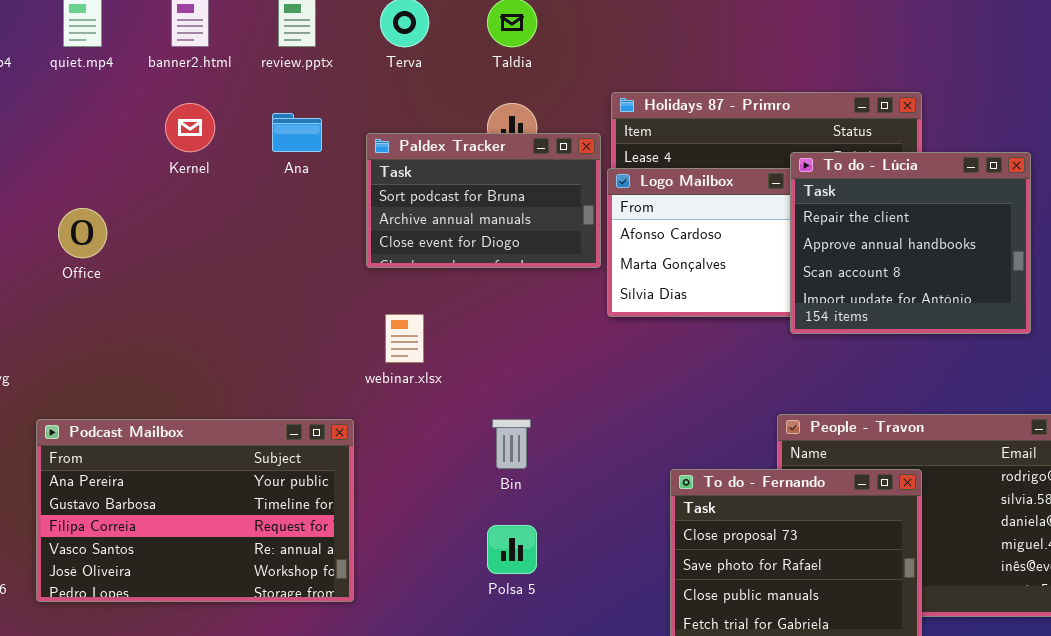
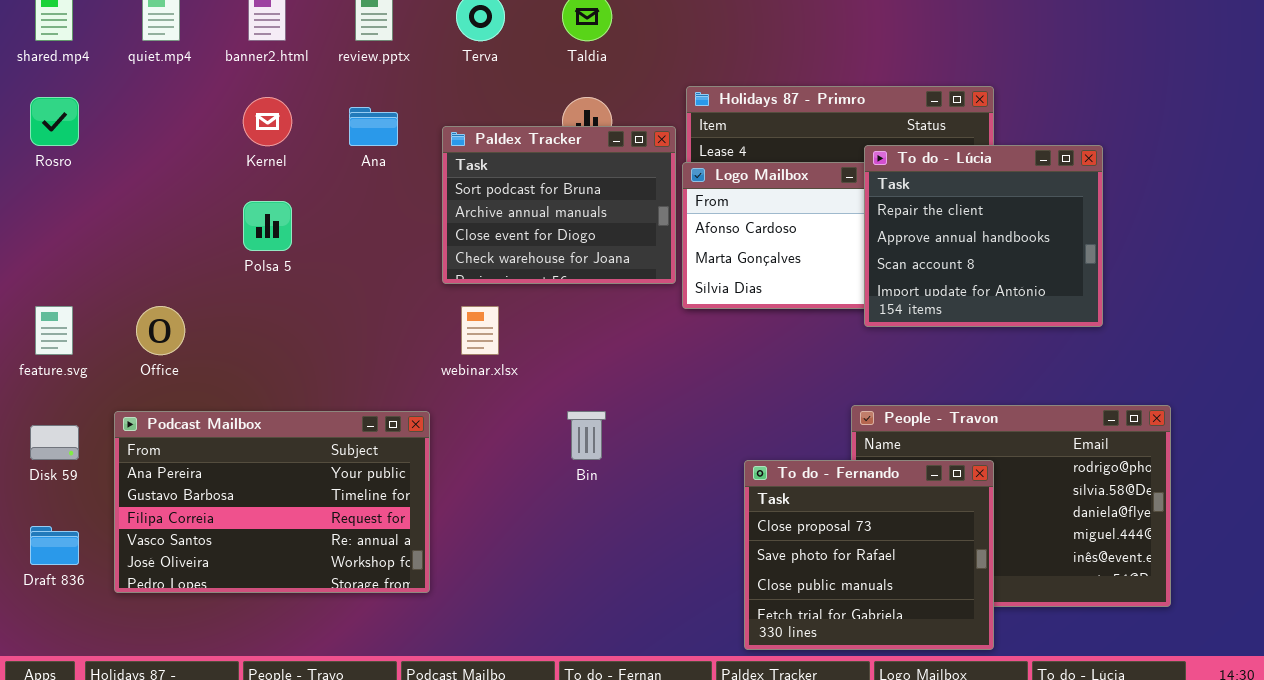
Paldex Tracker: [366,133,601,268] -> [442,126,676,284], resized
Office: [58,208,107,258] -> [136,306,185,355], moved
Polsa 5: [487,525,537,574] -> [243,201,292,251], moved

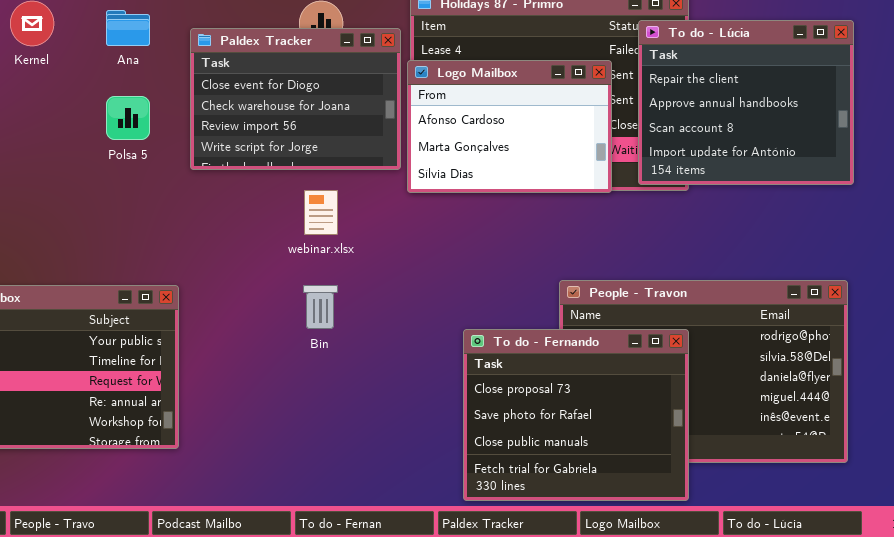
Paldex Tracker: [442,126,676,284] -> [190,28,401,170], scrolled down 2 rows
To do - Lúcia: [864,145,1103,327] -> [638,20,854,185], moved
Polsa 5: [243,201,292,251] -> [106,96,150,140], moved
webinar.xlsx: [461,306,499,355] -> [304,190,338,235], moved

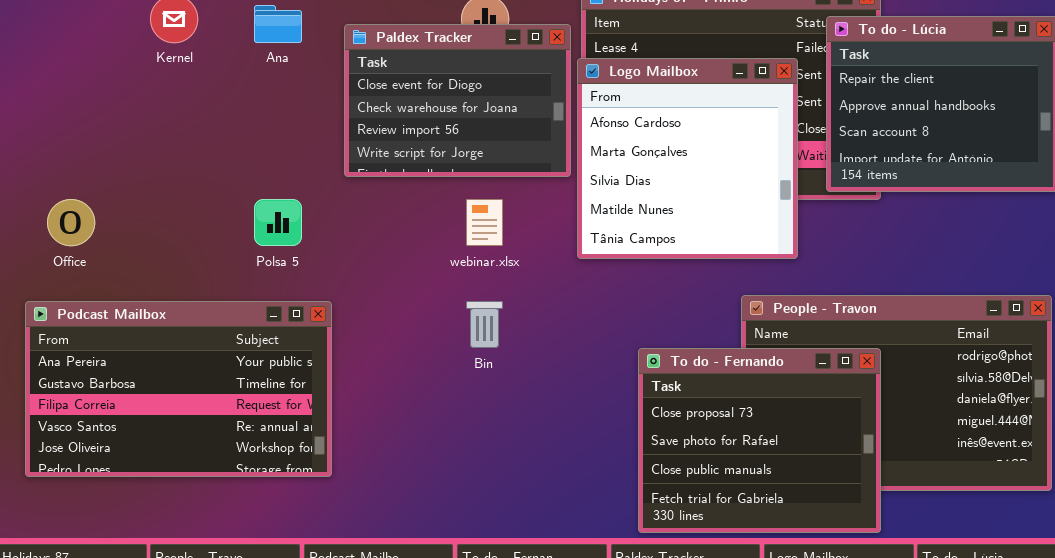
Logo Mailbox: [407,60,612,193] -> [577,58,798,259], resized
Polsa 5: [106,96,150,140] -> [254,199,302,246], moved

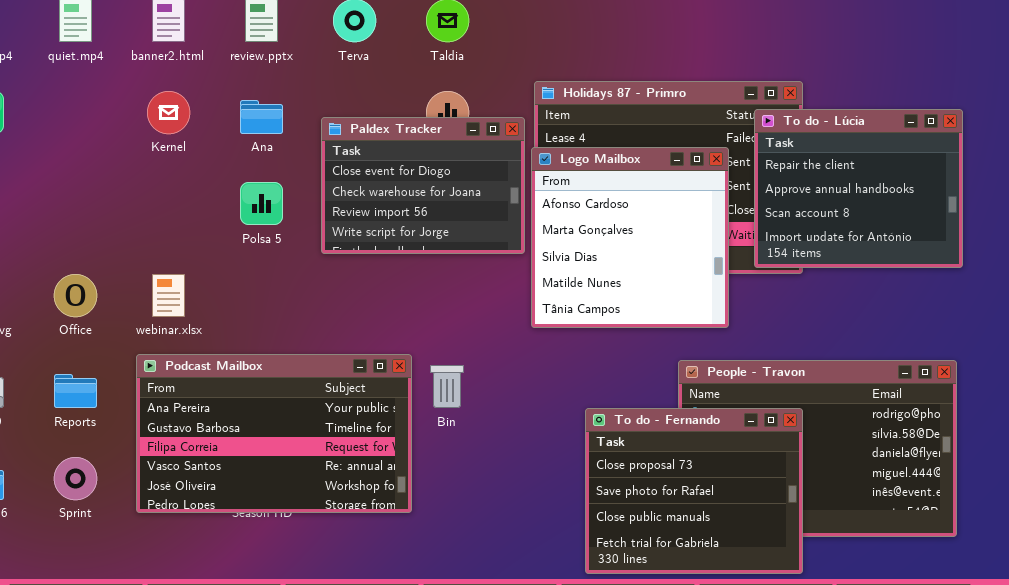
Polsa 5: [254,199,302,246] -> [240,182,283,225], moved
webinar.xlsx: [466,199,503,246] -> [152,274,185,317], moved
Podcast Mailbox: [25,301,332,477] -> [136,354,412,513], moved

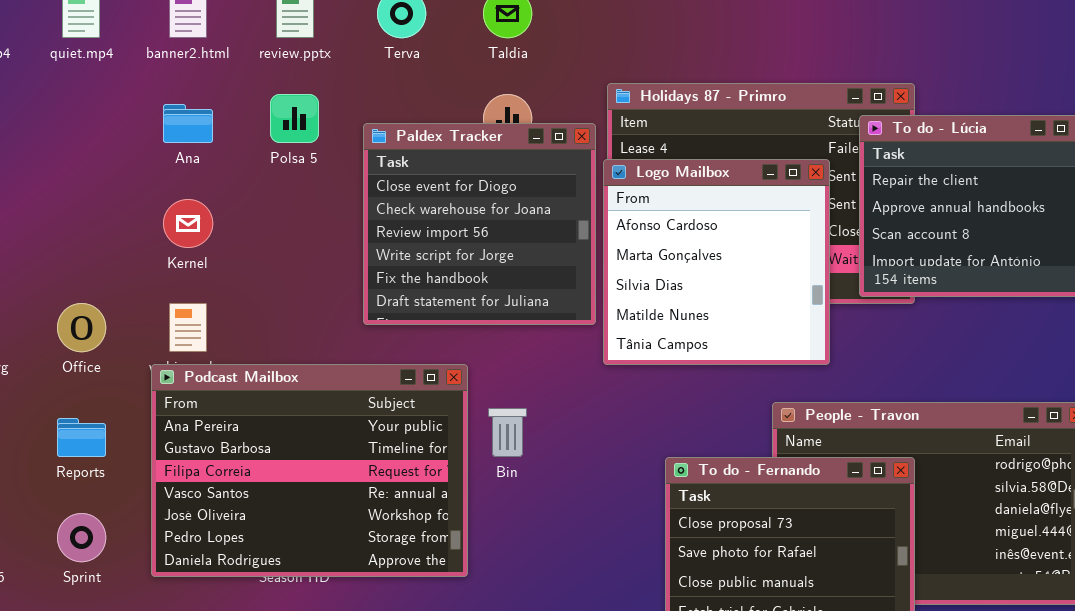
Kernel: [147,91,190,134] -> [163,199,213,248], moved
Ana: [240,100,283,134] -> [163,104,213,143], moved
Paldex Tracker: [321,117,525,254] -> [363,123,596,325], resized
Polsa 5: [240,182,283,225] -> [270,94,319,143], moved
Podcast Mailbox: [136,354,412,513] -> [151,364,468,577], resized

